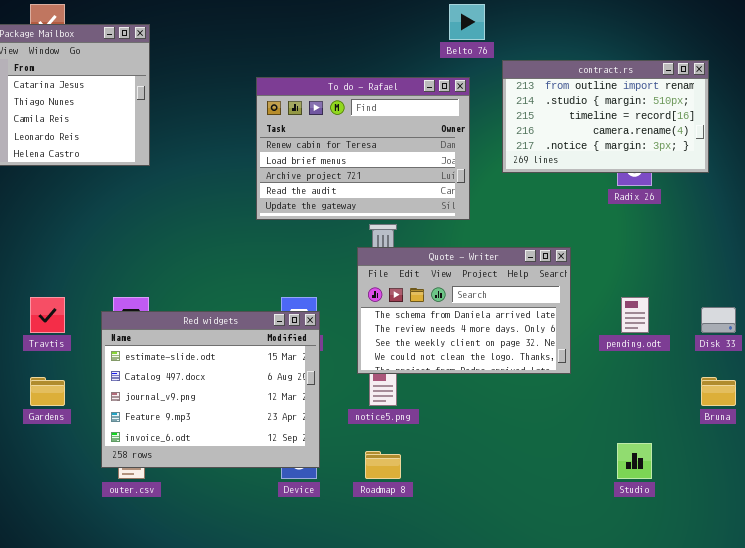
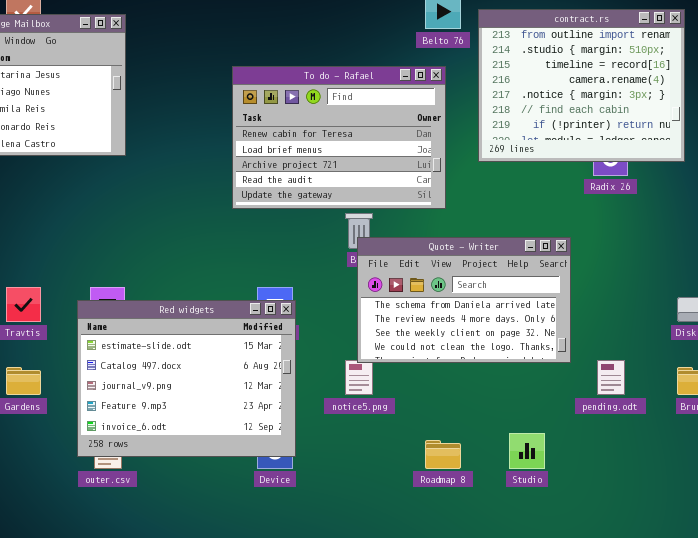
contract.rs: [502,60,709,173] -> [478,9,685,162], resized
Quote - Writer: [357,247,571,374] -> [357,237,571,363], moved
pending.odt: [621,297,649,333] -> [597,360,625,395], moved
Studio: [617,443,652,479] -> [509,433,545,469], moved
Roadmap 8: [365,451,401,479] -> [425,440,461,469], moved

